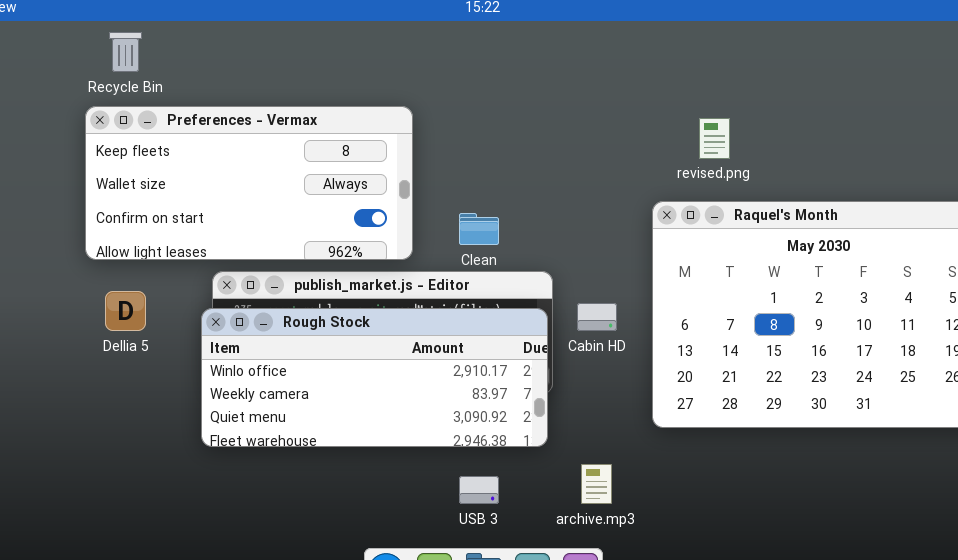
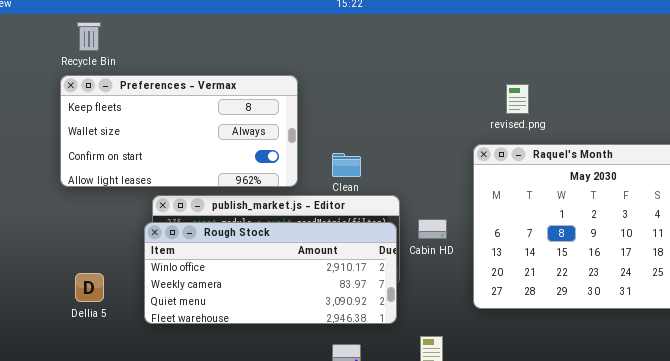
Dellia 5: [105,291,146,331] -> [75,273,104,302], moved

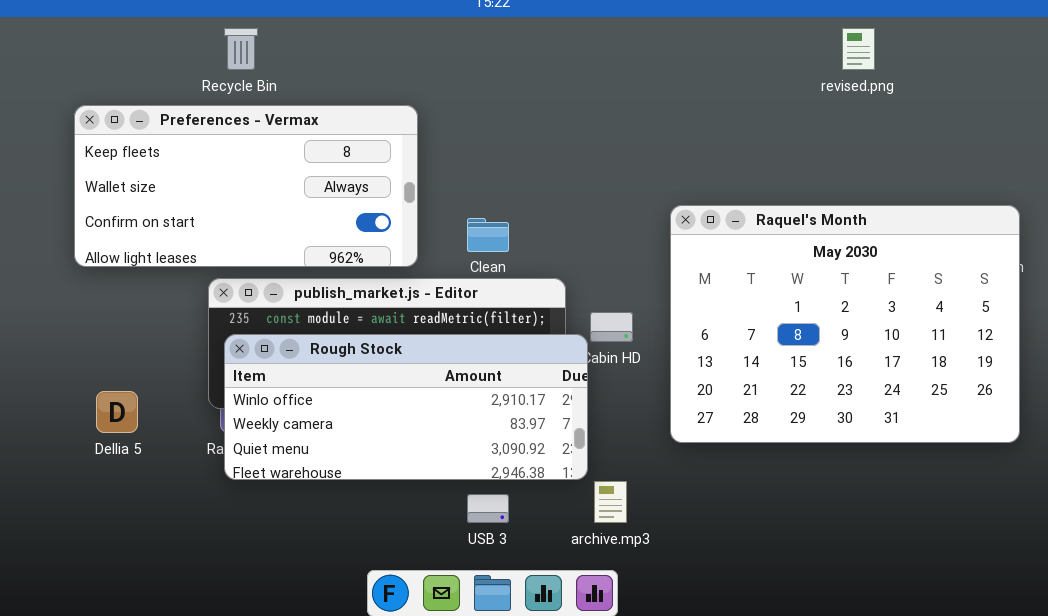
Recycle Bin: [77,22,101,51] -> [224,28,258,70], moved
revised.png: [506,84,529,114] -> [842,28,875,70], moved
Rough Stock: [144,222,397,324] -> [224,334,588,480], moved

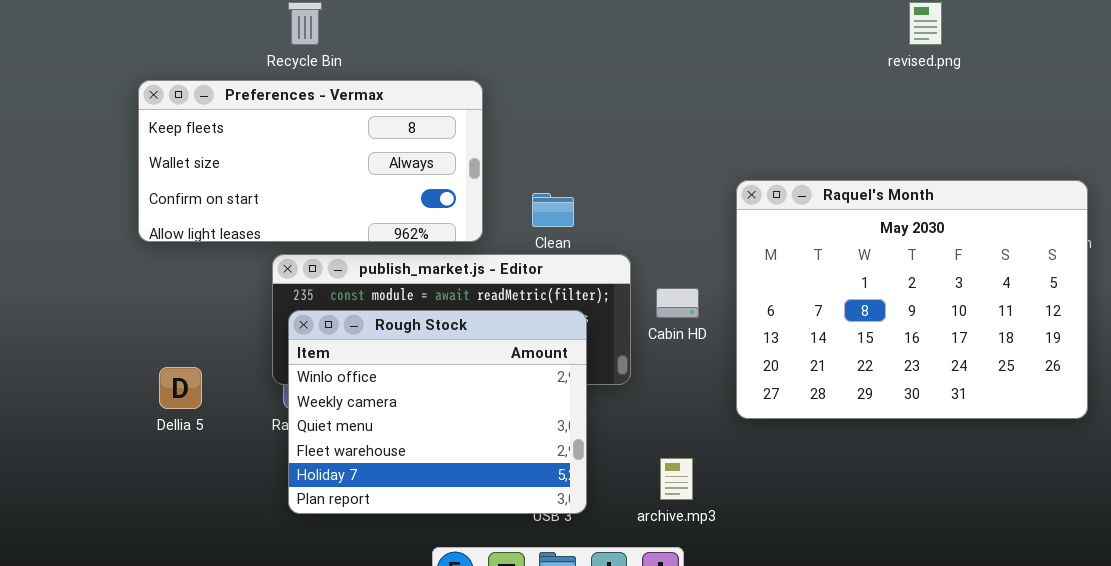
Rough Stock: [224,334,588,480] -> [288,310,587,514], resized

